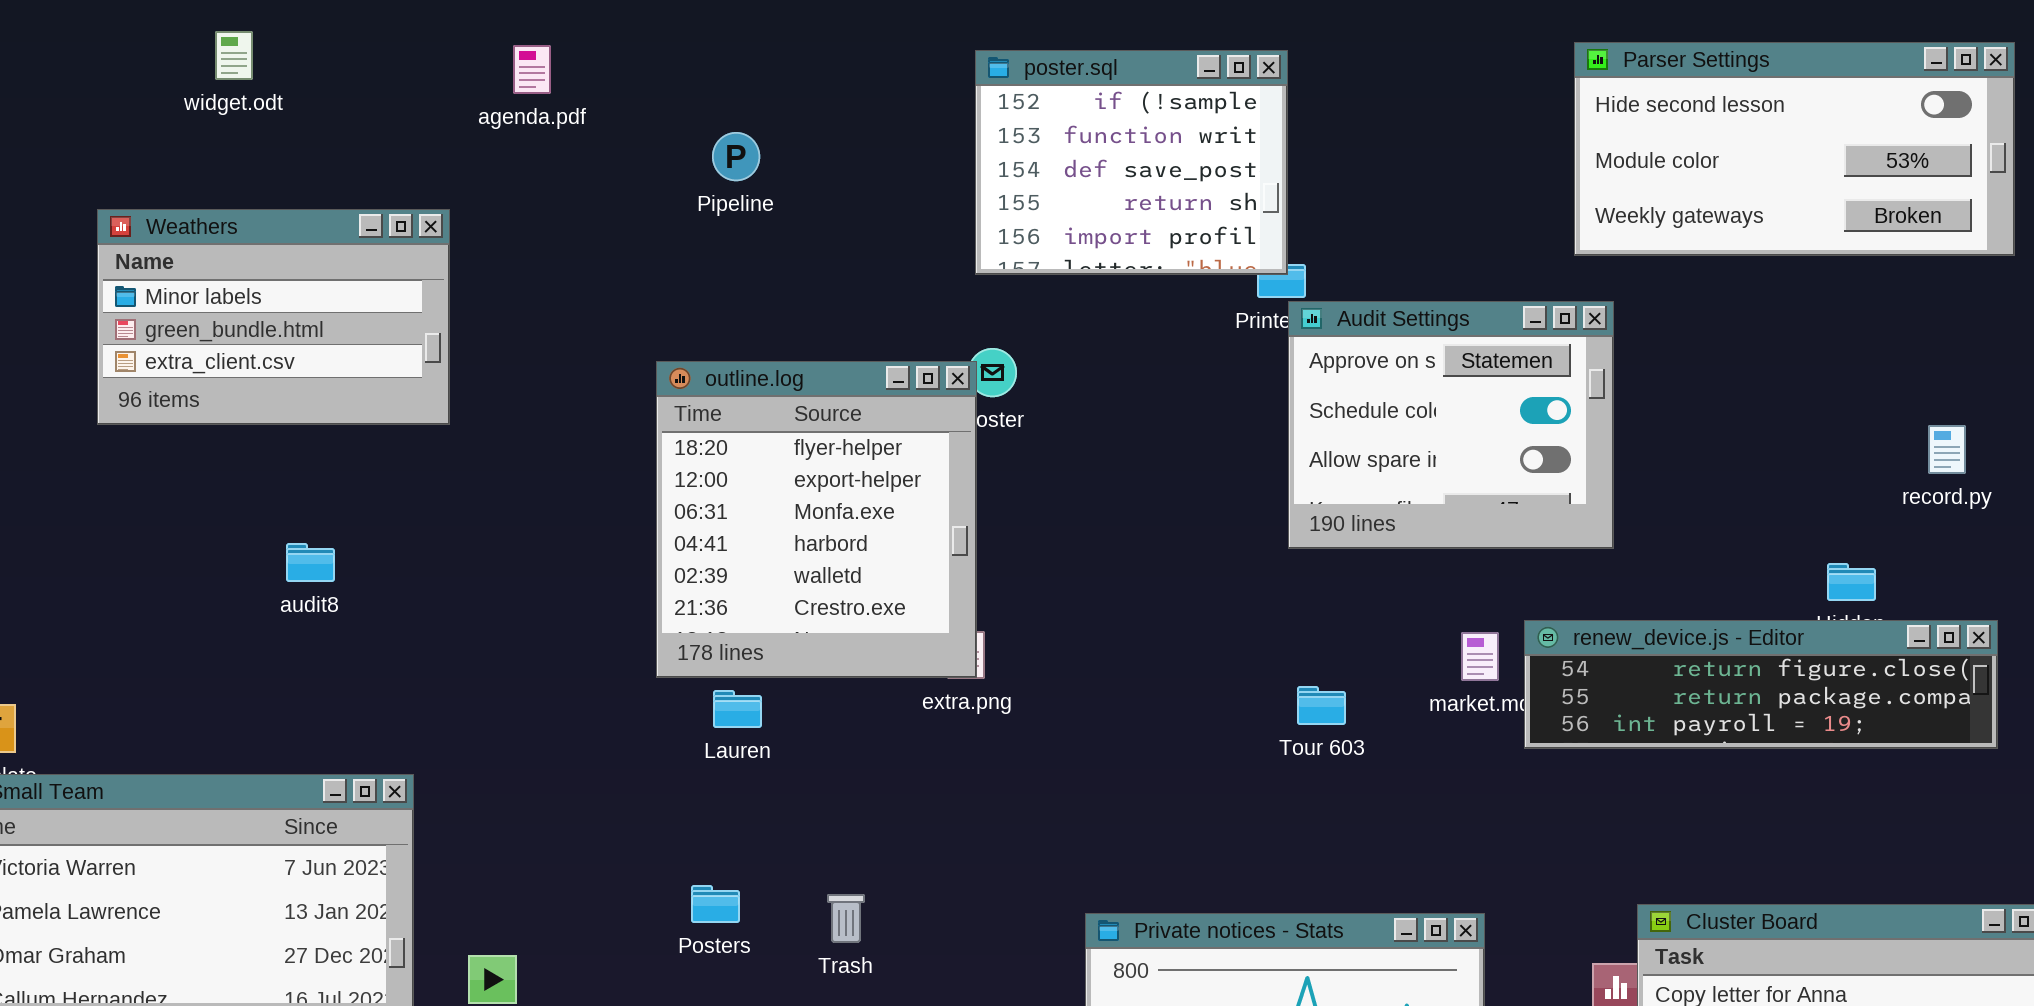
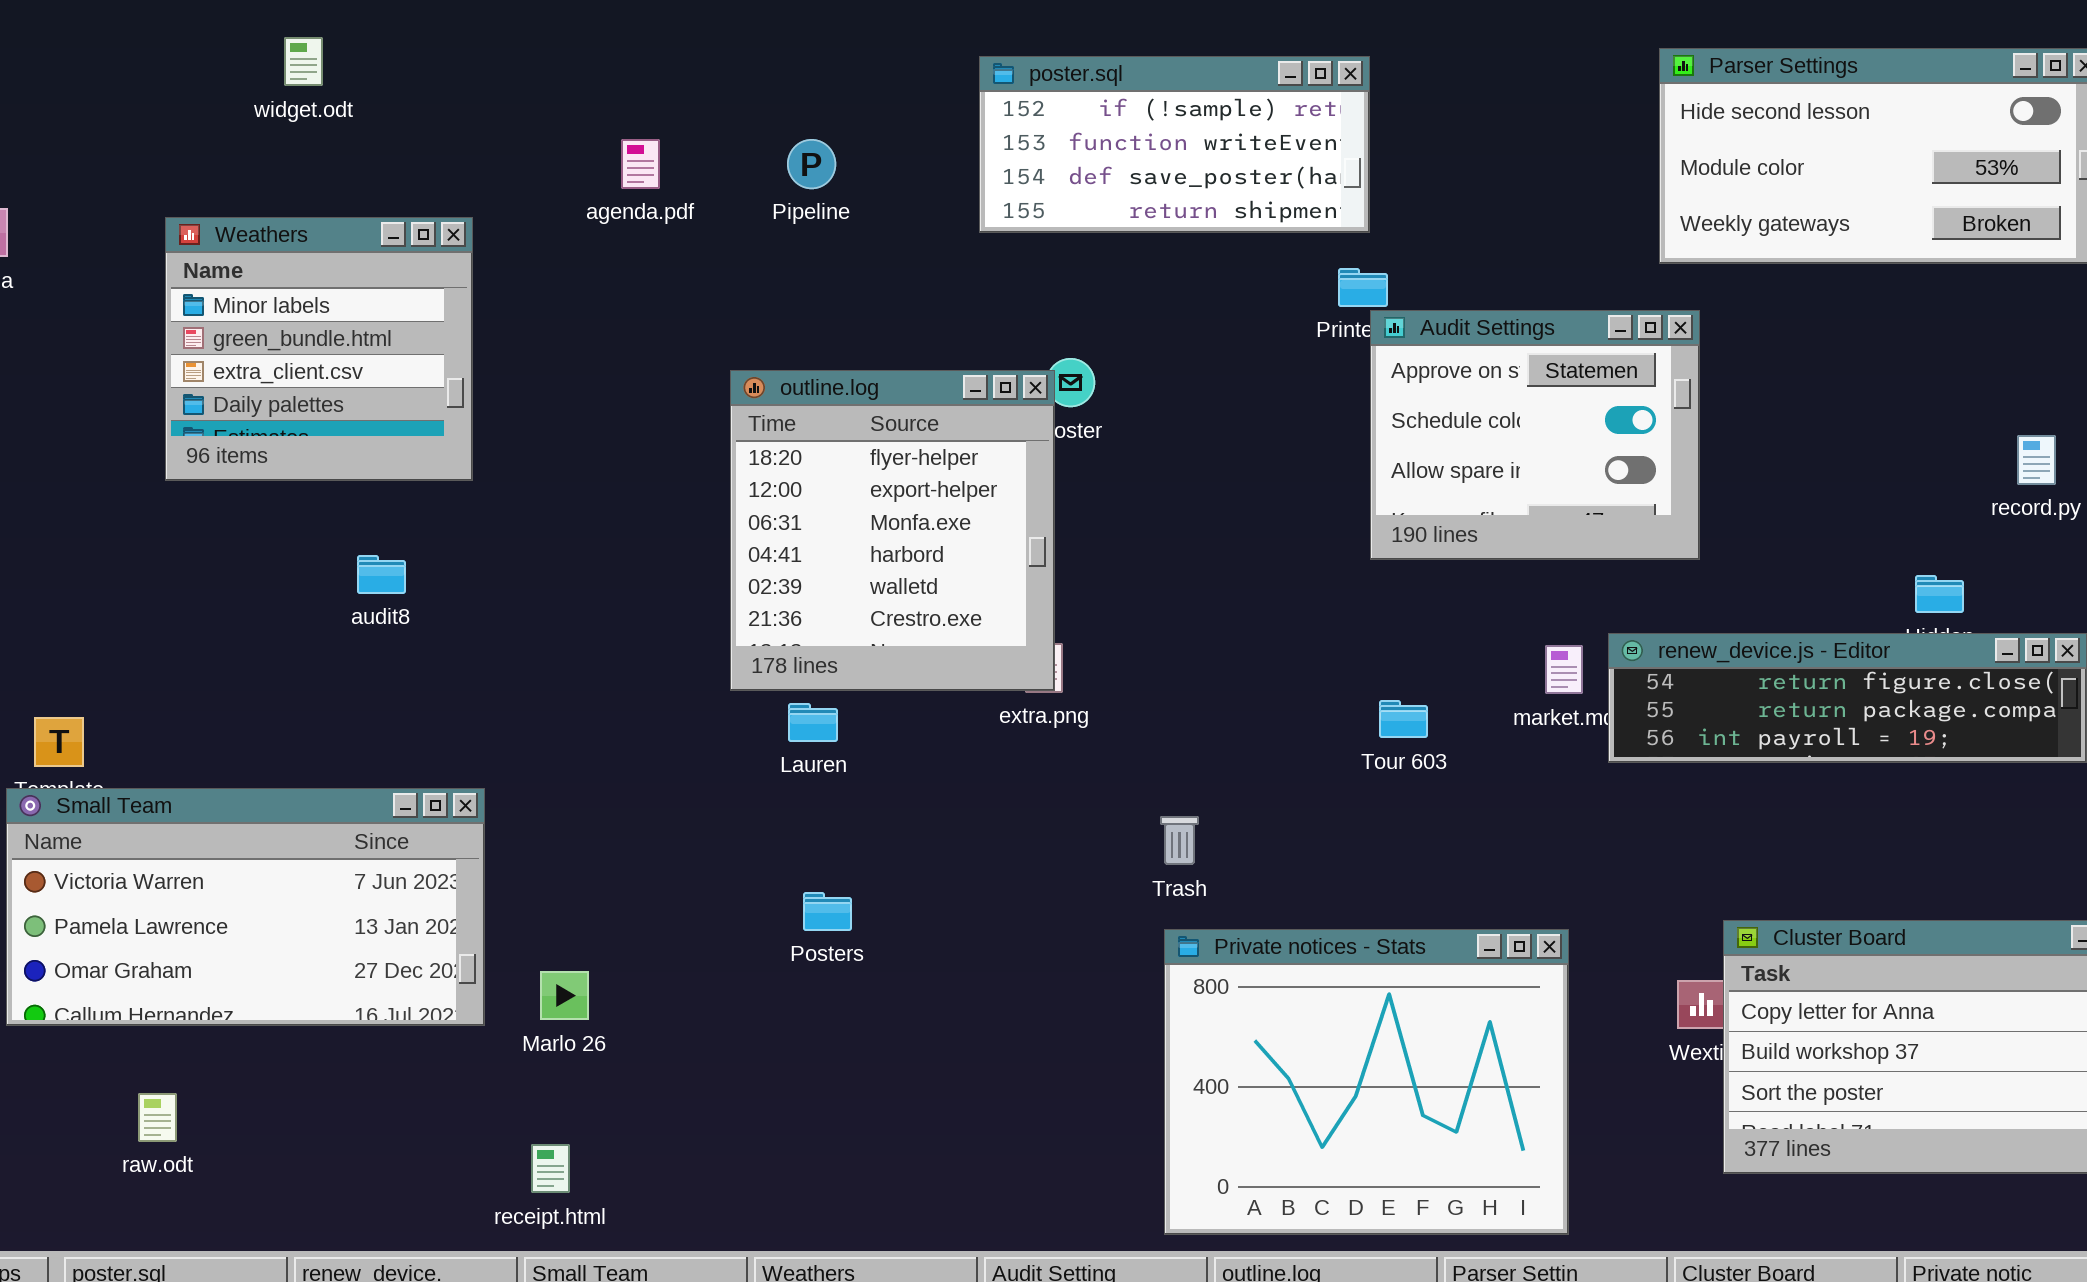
agenda.pdf: [513,45,551,94] -> [621,139,660,189], moved
poster.sql: [975,50,1288,275] -> [979,56,1370,233], resized
Weathers: [97,209,450,425] -> [165,217,473,481], resized
Posters: [691,885,740,923] -> [803,892,852,931], moved
Trash: [827,894,865,943] -> [1160,816,1199,865], moved

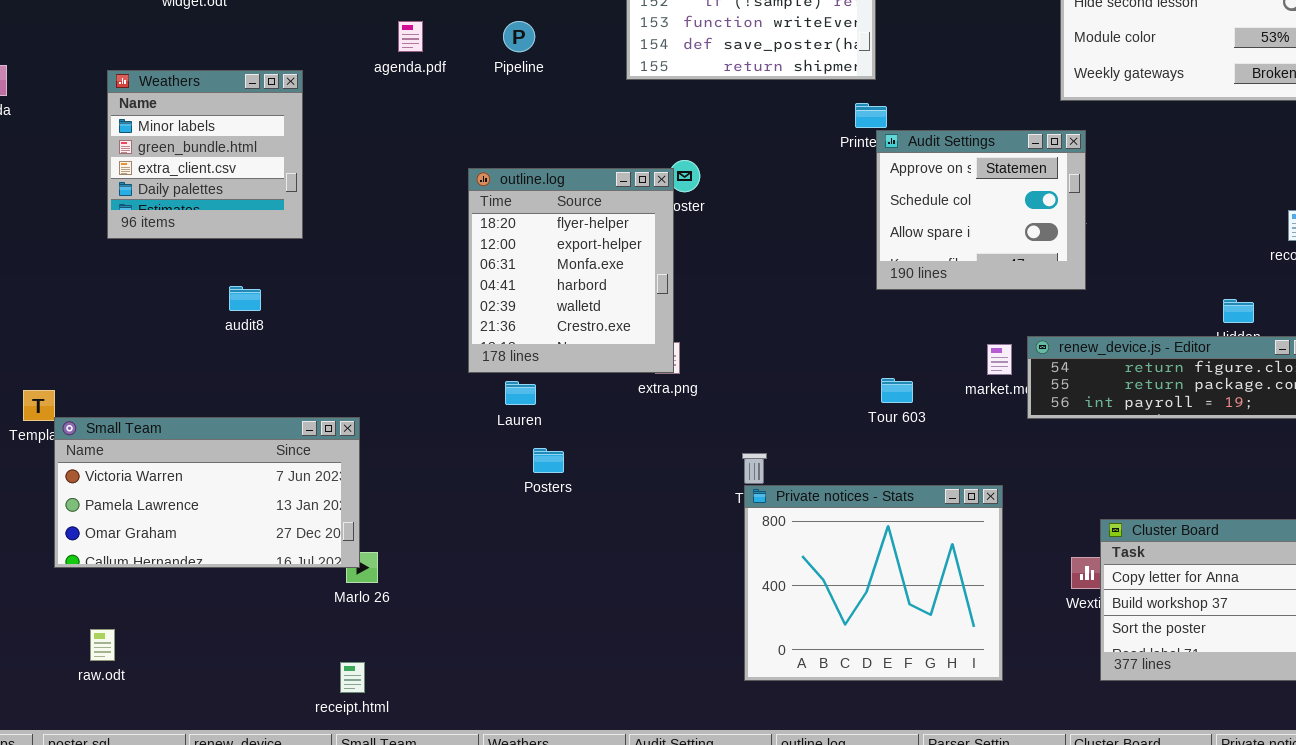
Small Team: [6,788,485,1026] -> [54,417,360,568], moved
Posters: [803,892,852,931] -> [533,448,564,473], moved
Private notices - Stats: [1164,929,1569,1235] -> [744,485,1003,681], moved

